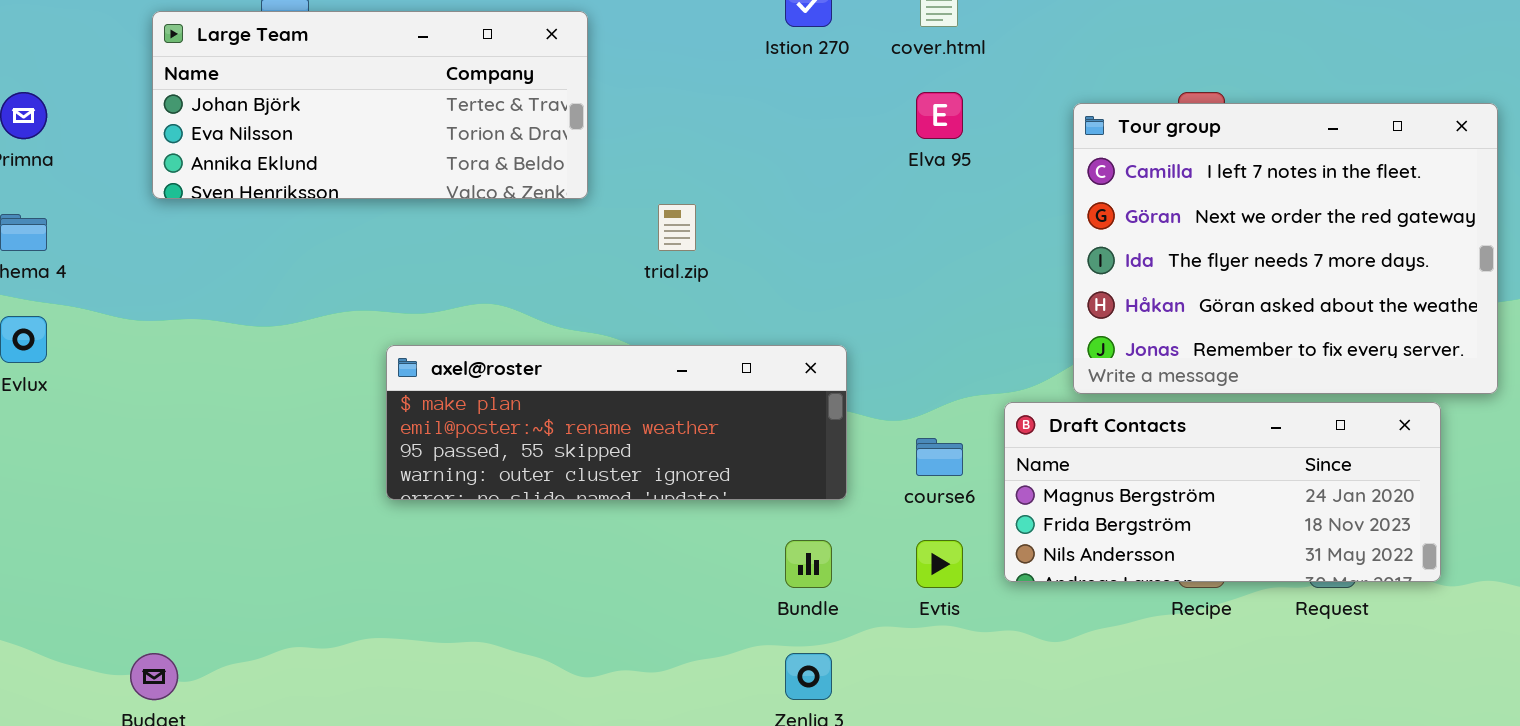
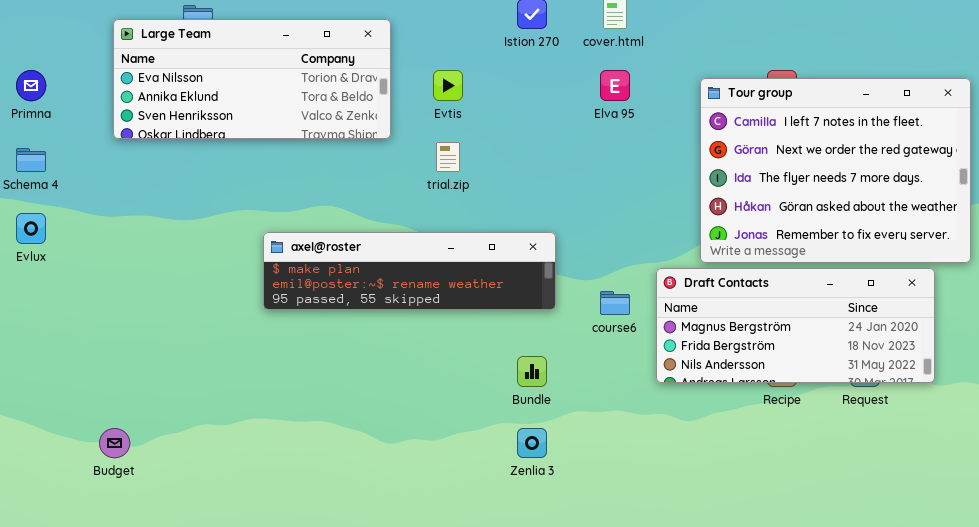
Large Team: [152,11,588,199] -> [113,19,391,139], scrolled down 1 row
axel@roster: [386,345,847,500] -> [263,232,556,310], resized
Evtis: [916,540,963,588] -> [433,70,463,101], moved

